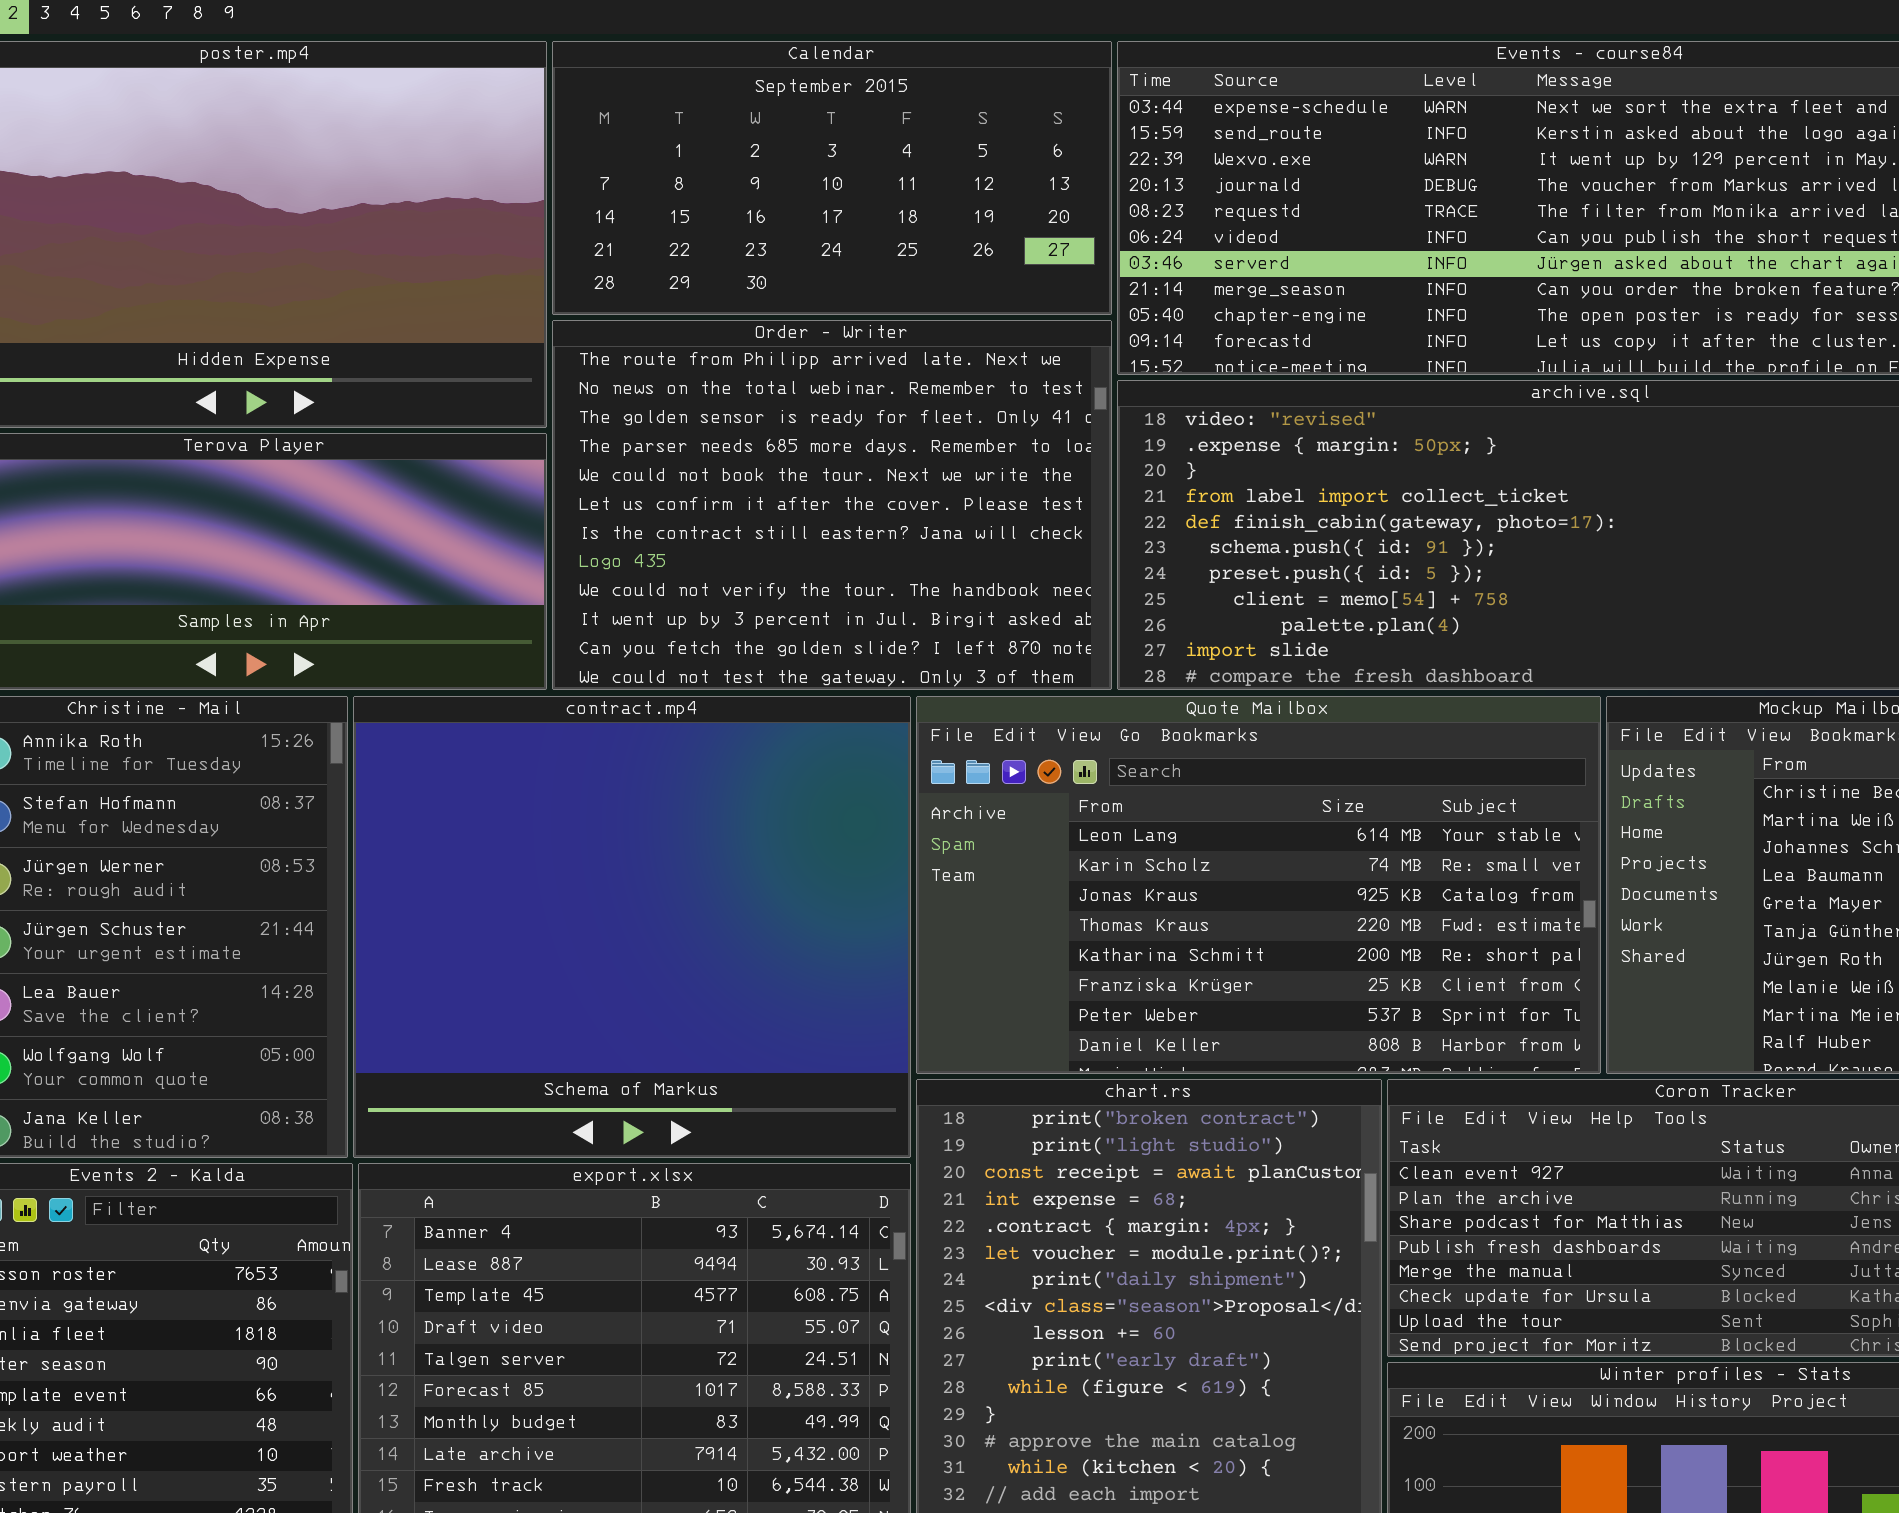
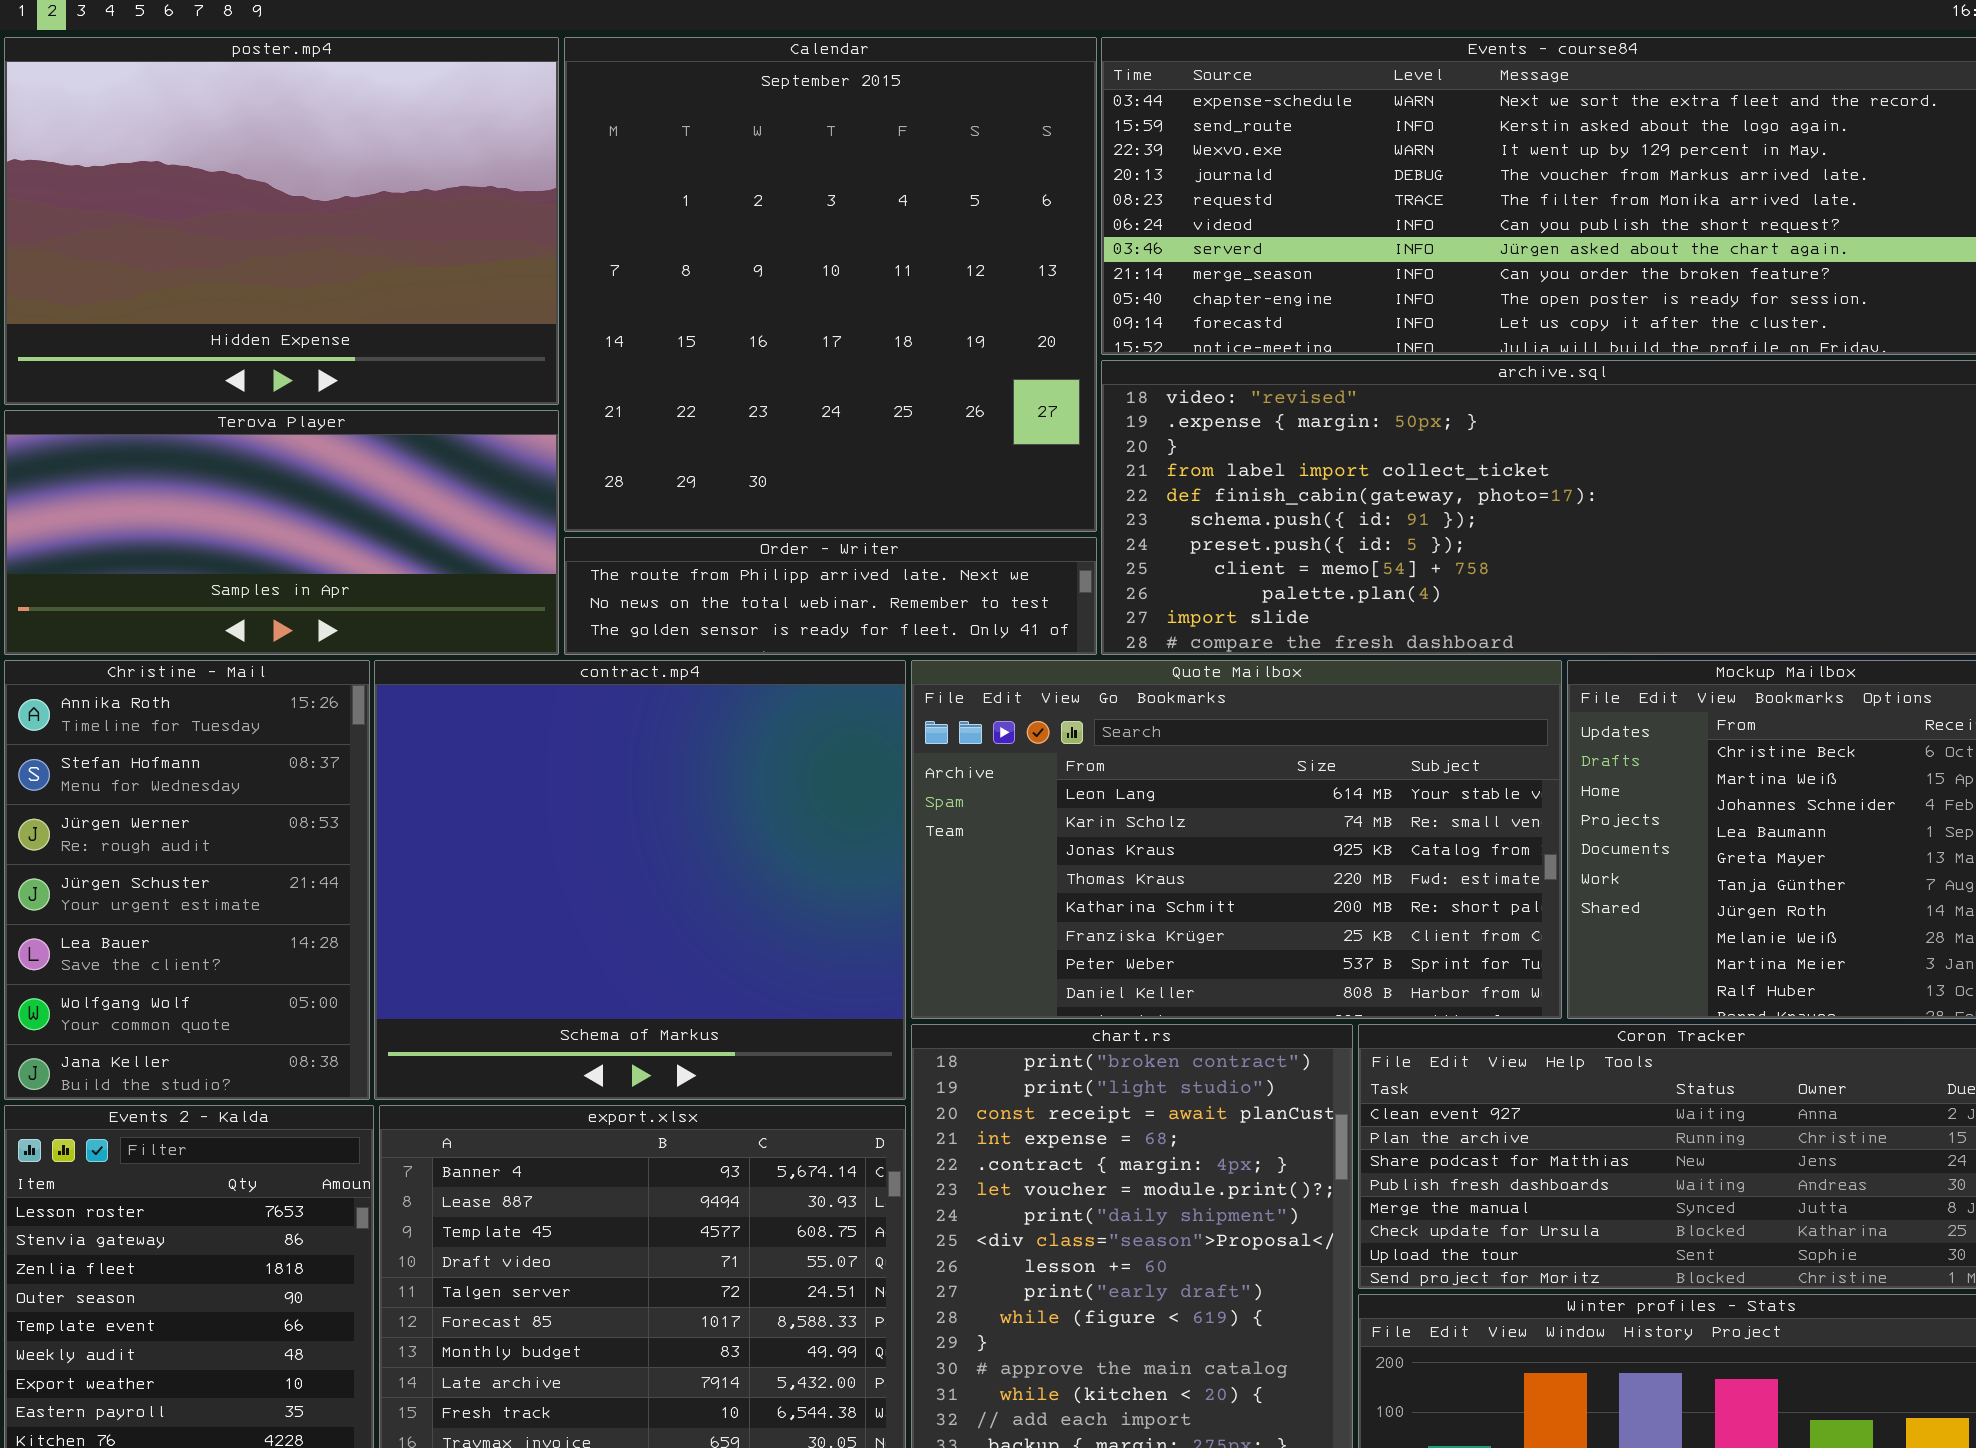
Calendar: [552,41,1112,315] -> [564,37,1097,532], resized
Order - Writer: [552,320,1112,690] -> [564,537,1097,655], resized

